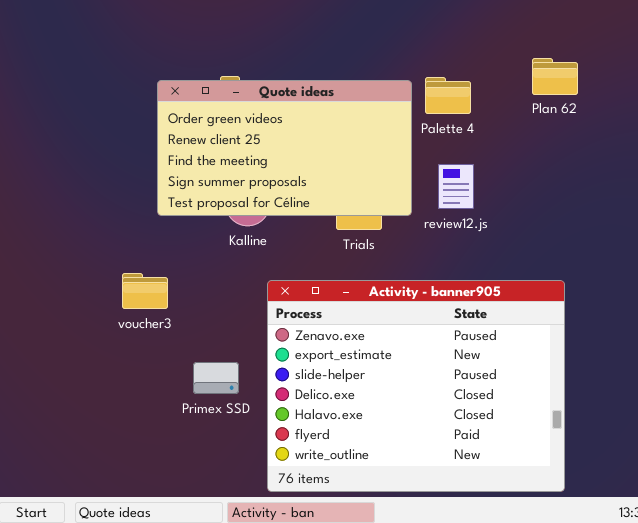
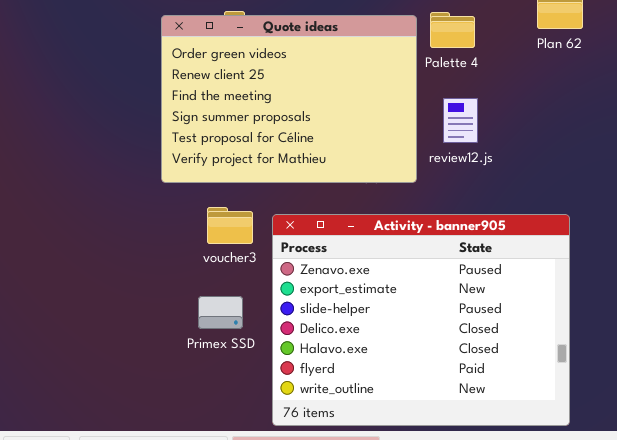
Quote ideas: [157,80,412,216] -> [161,15,417,183], resized
voucher3: [122,273,168,309] -> [207,207,253,244], moved

